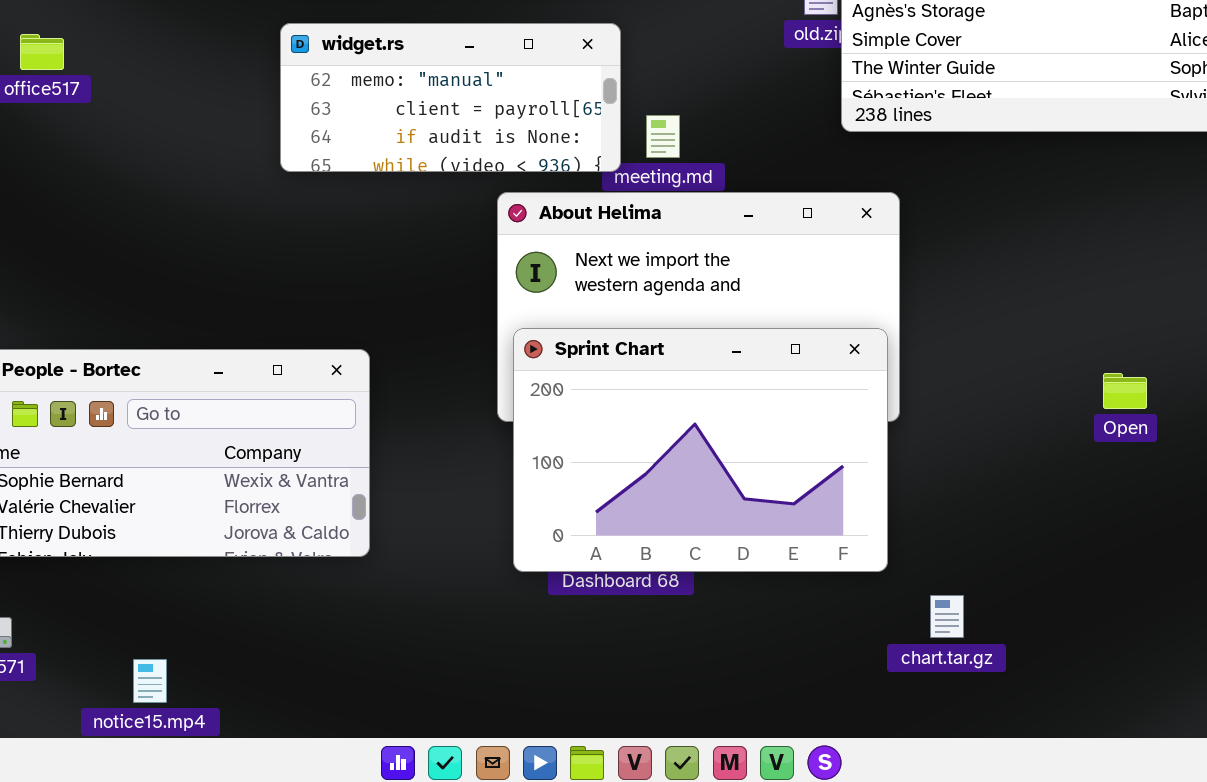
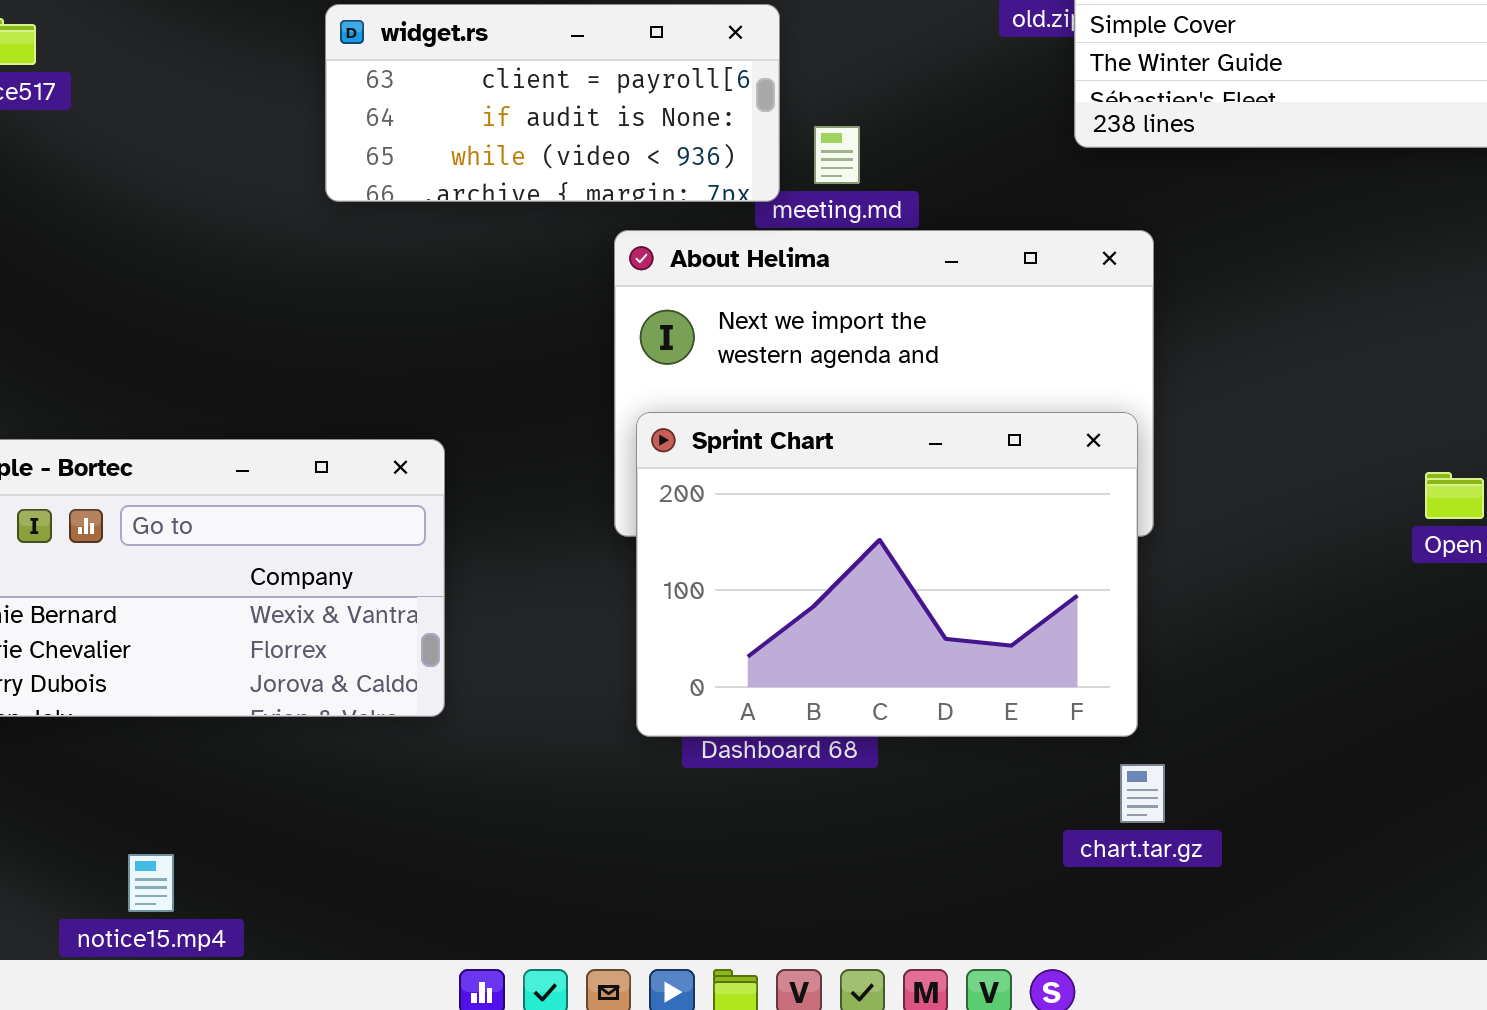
widget.rs: [280,23,621,172] -> [325,4,780,202], scrolled down 1 row
chart.tar.gz: [930,595,964,638] -> [1120,764,1165,823], moved

